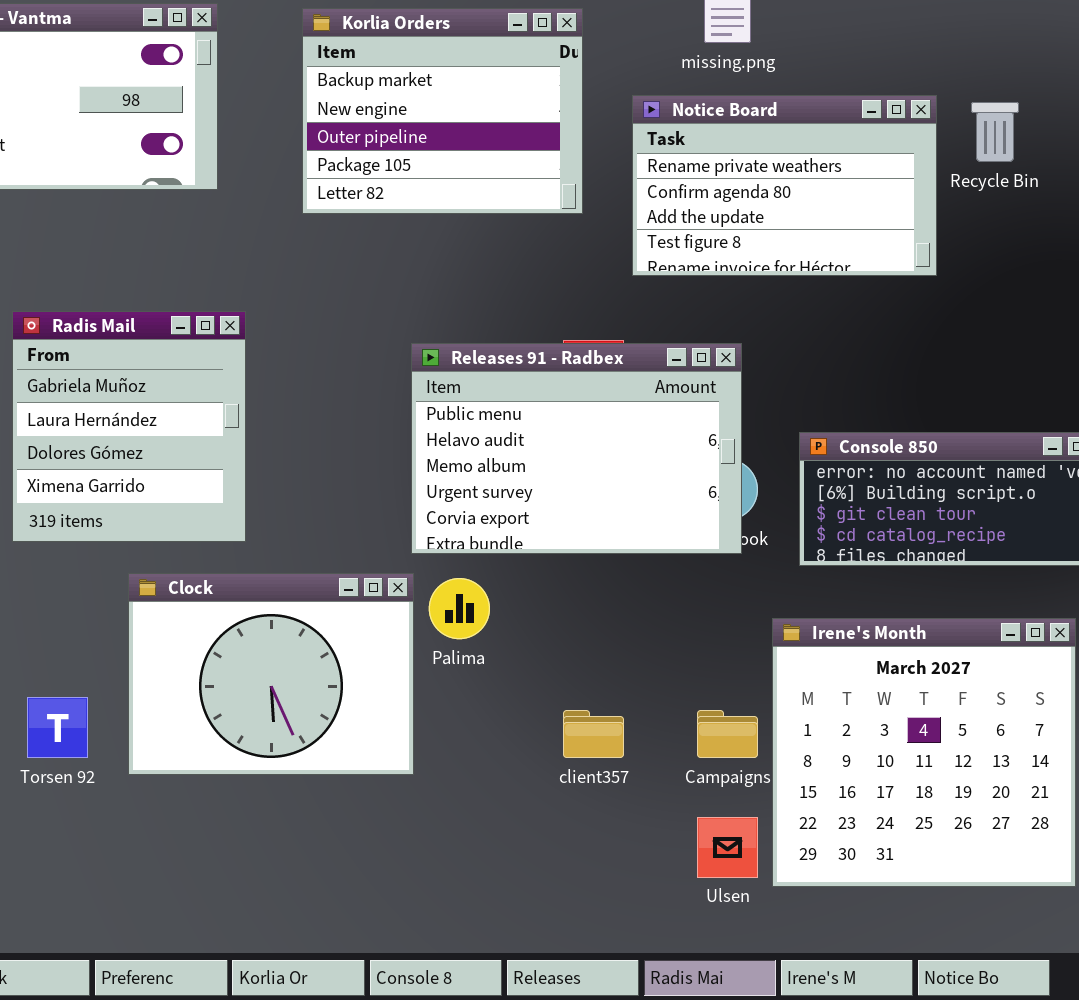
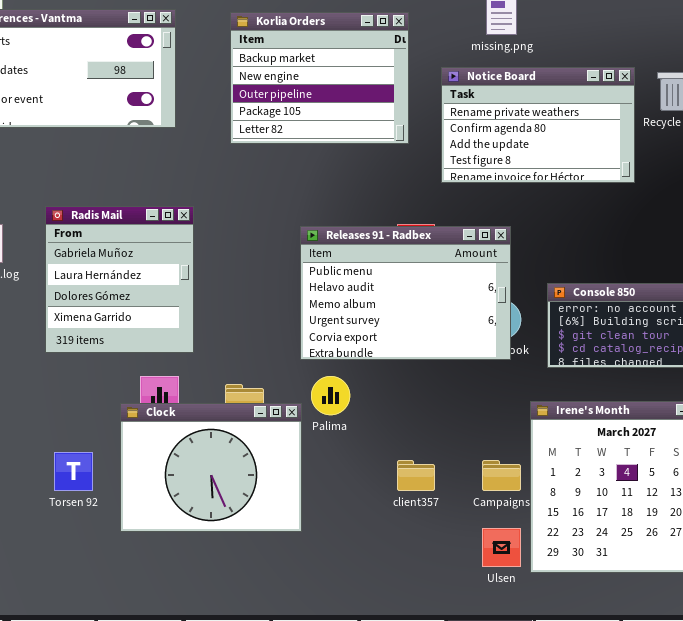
Clock: [128,573,414,775] -> [120,403,302,532], moved

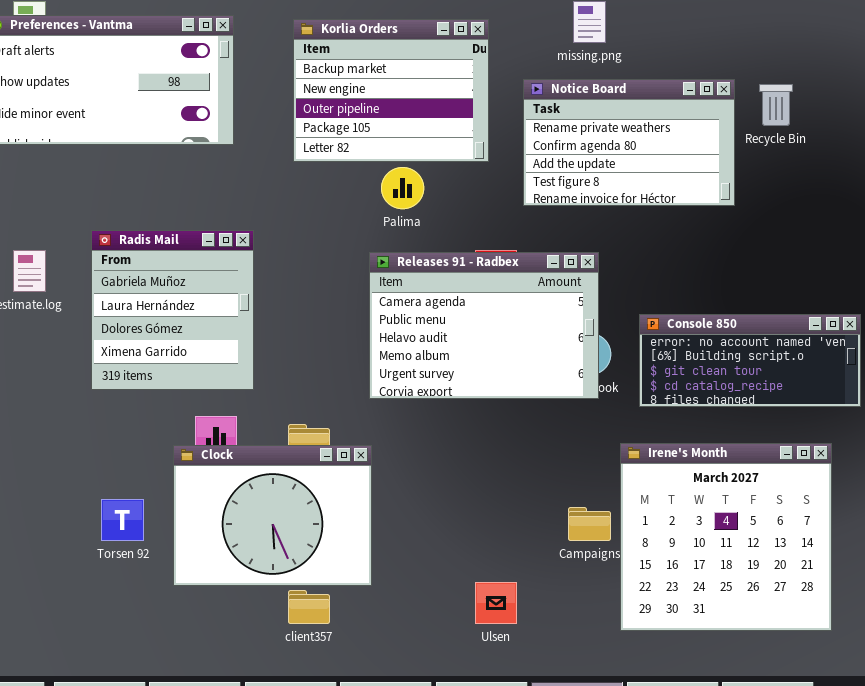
Releases 91 - Radbex: [300,226,511,360] -> [369,252,599,399], scrolled up 1 row
Palima: [311,376,350,415] -> [381,167,424,209], moved
client357: [397,460,435,491] -> [288,590,330,624], moved
Ulsen: [482,528,521,567] -> [475,582,517,624], moved

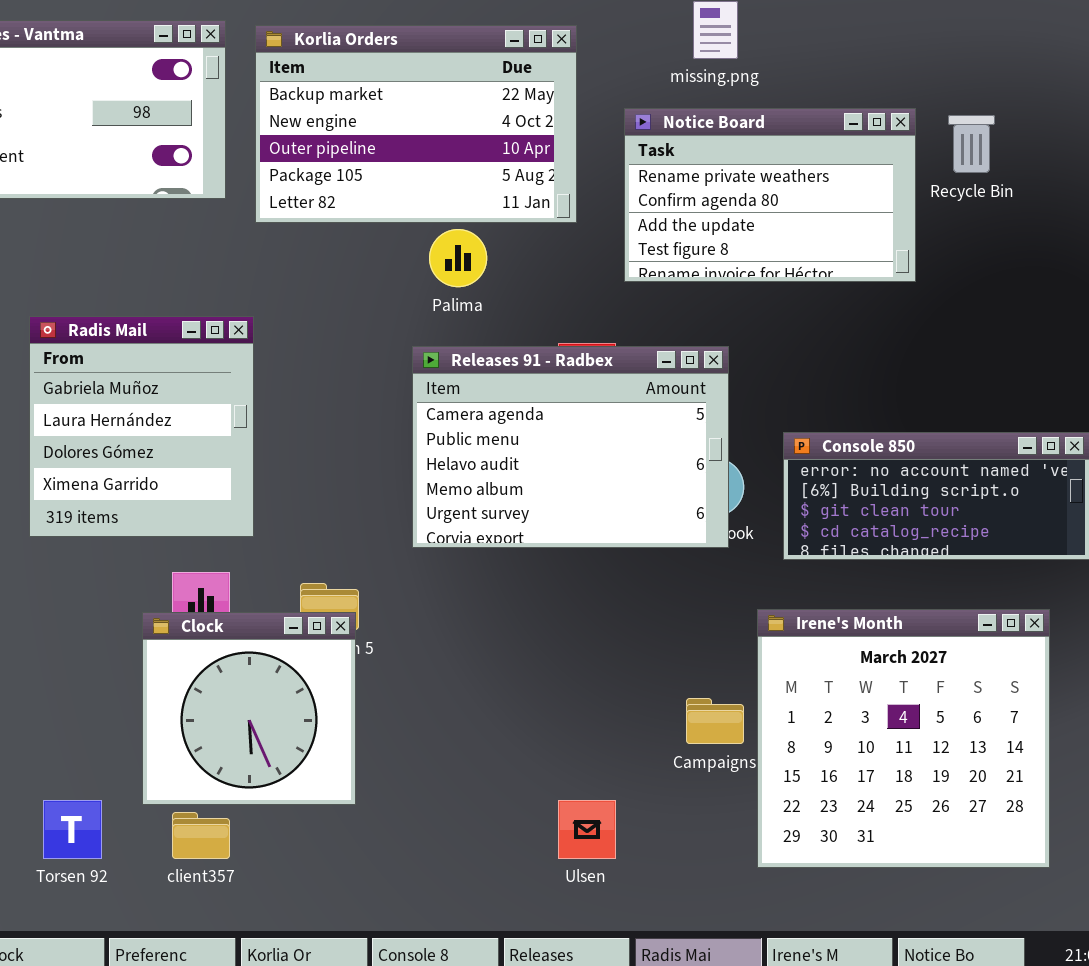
Korlia Orders: [293,19,489,162] -> [255,25,577,223], resized
Clock: [173,445,372,586] -> [142,612,356,805], resized
Torsen 92: [101,499,144,541] -> [43,800,102,859], moved
client357: [288,590,330,624] -> [172,812,230,859], moved

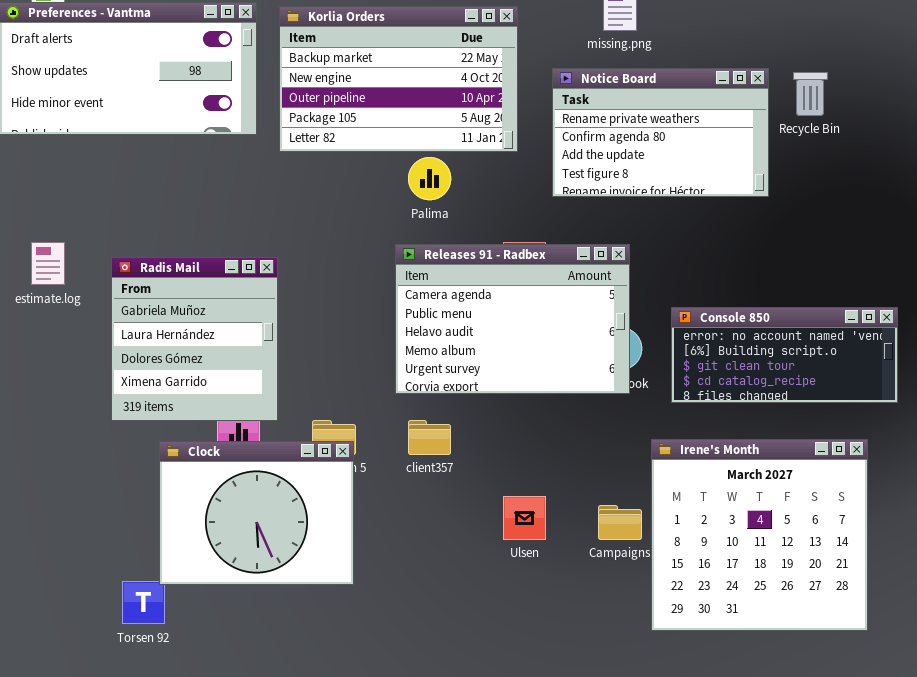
Radis Mail: [29,316,254,537] -> [111,257,278,421], moved
Clock: [142,612,356,805] -> [159,441,354,585], resized
Ulsen: [558,800,616,859] -> [503,496,546,540], moved
client357: [172,812,230,859] -> [408,420,451,455], moved

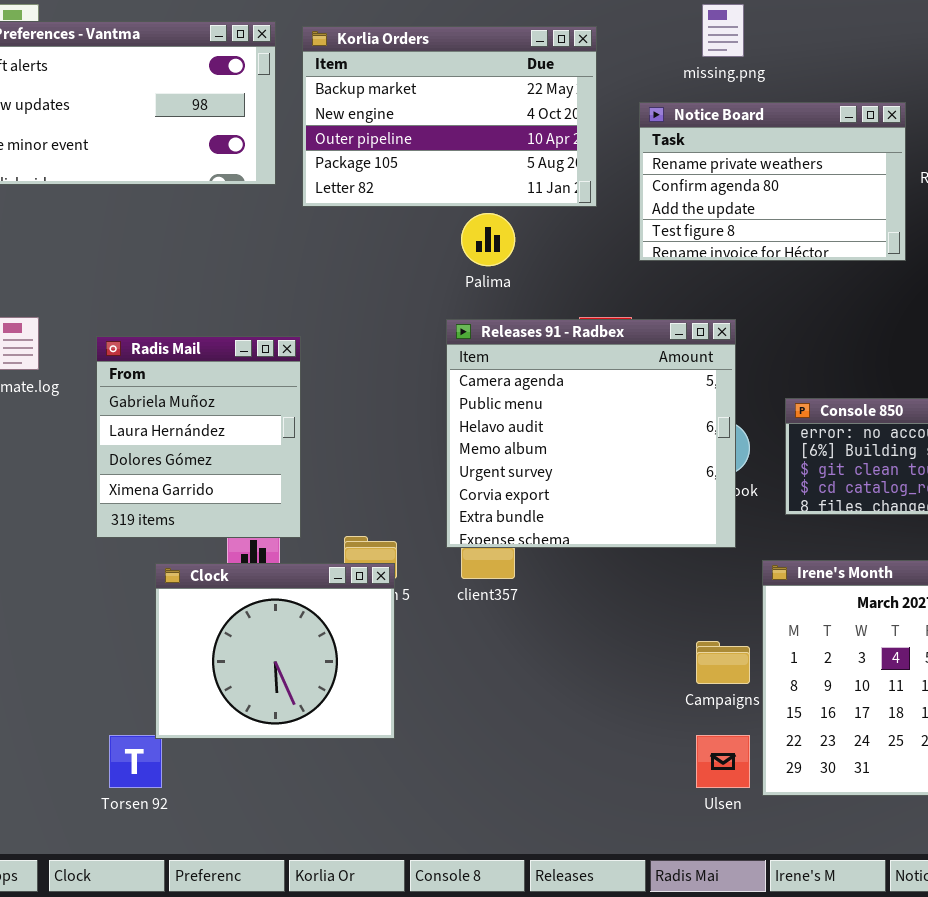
Releases 91 - Radbex: [395,244,630,394] -> [446,319,736,548], resized
Ulsen: [503,496,546,540] -> [696,735,750,788], moved

